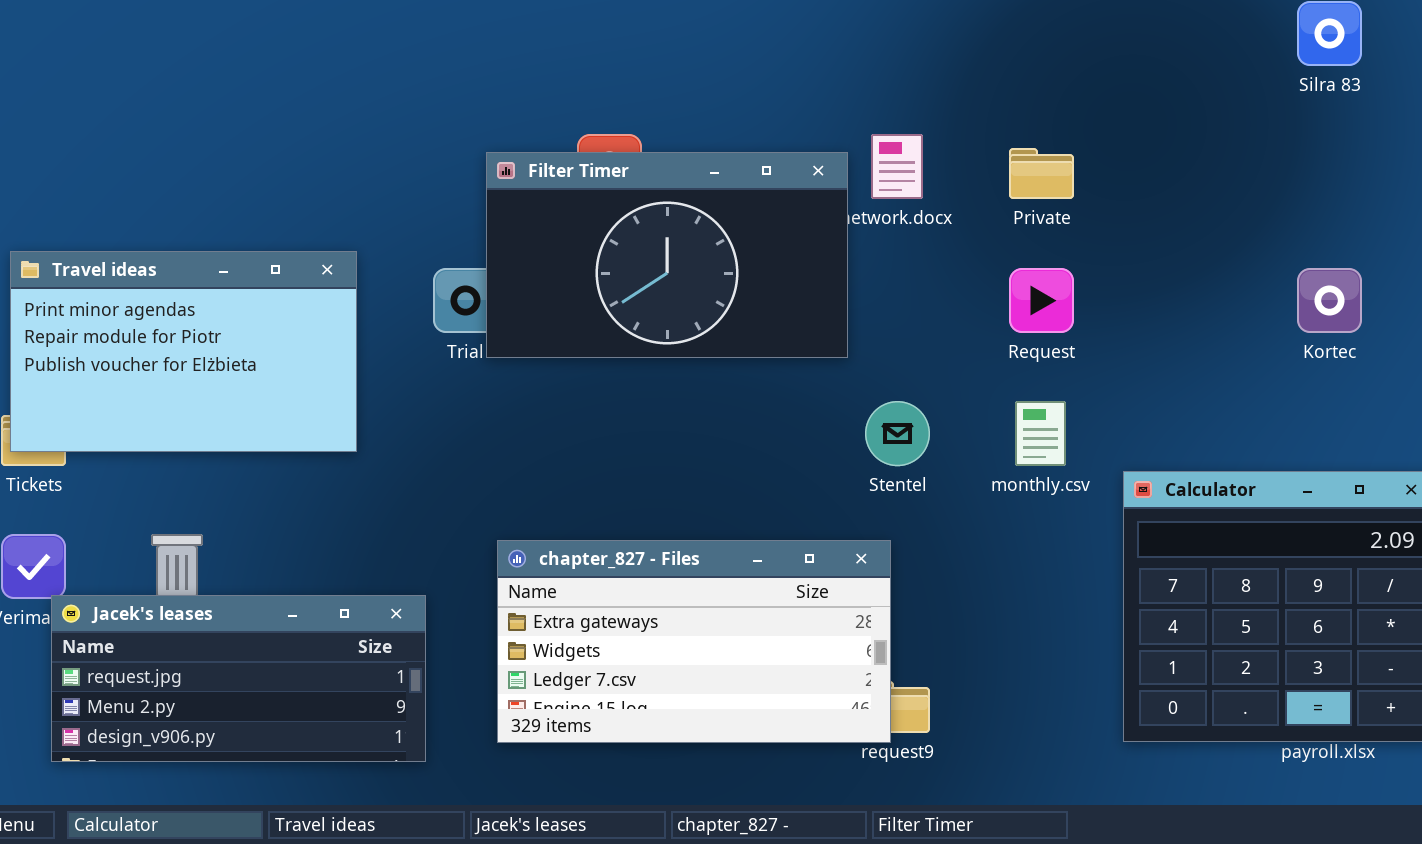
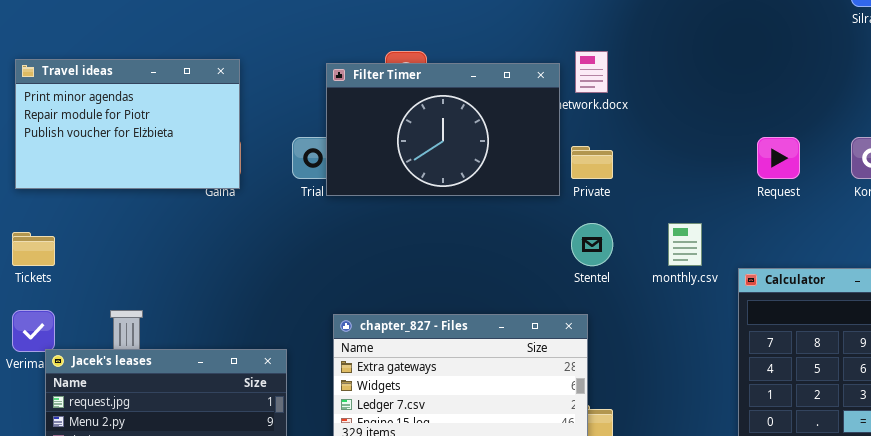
Private: [1009,148,1074,199] -> [571,146,613,179], moved
Travel ideas: [10,251,357,452] -> [15,59,240,189], moved
Request: [1009,268,1074,333] -> [757,137,800,179], moved

